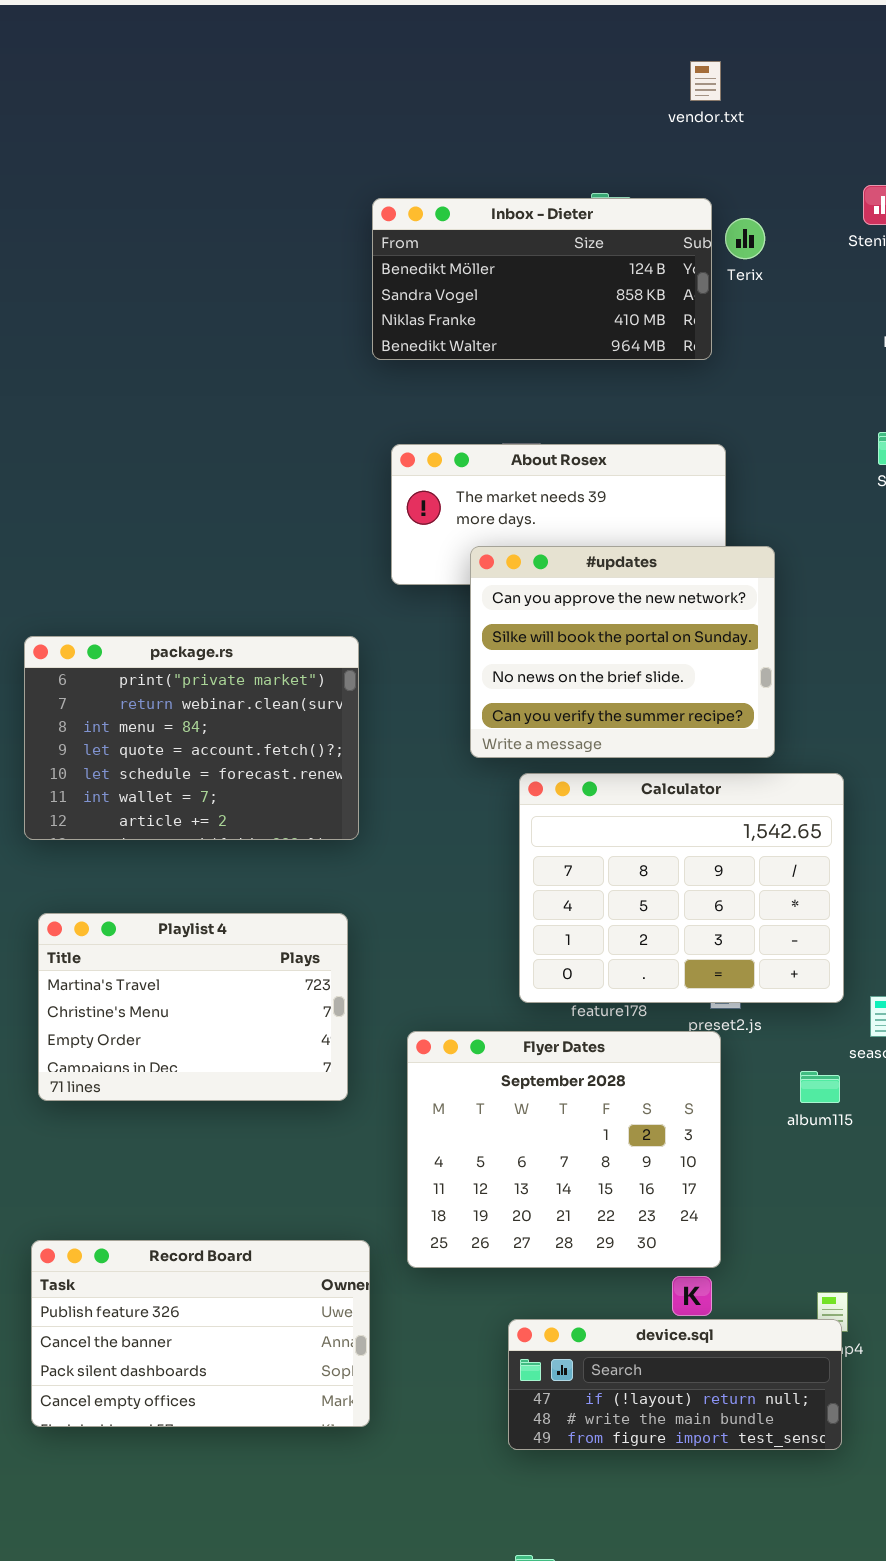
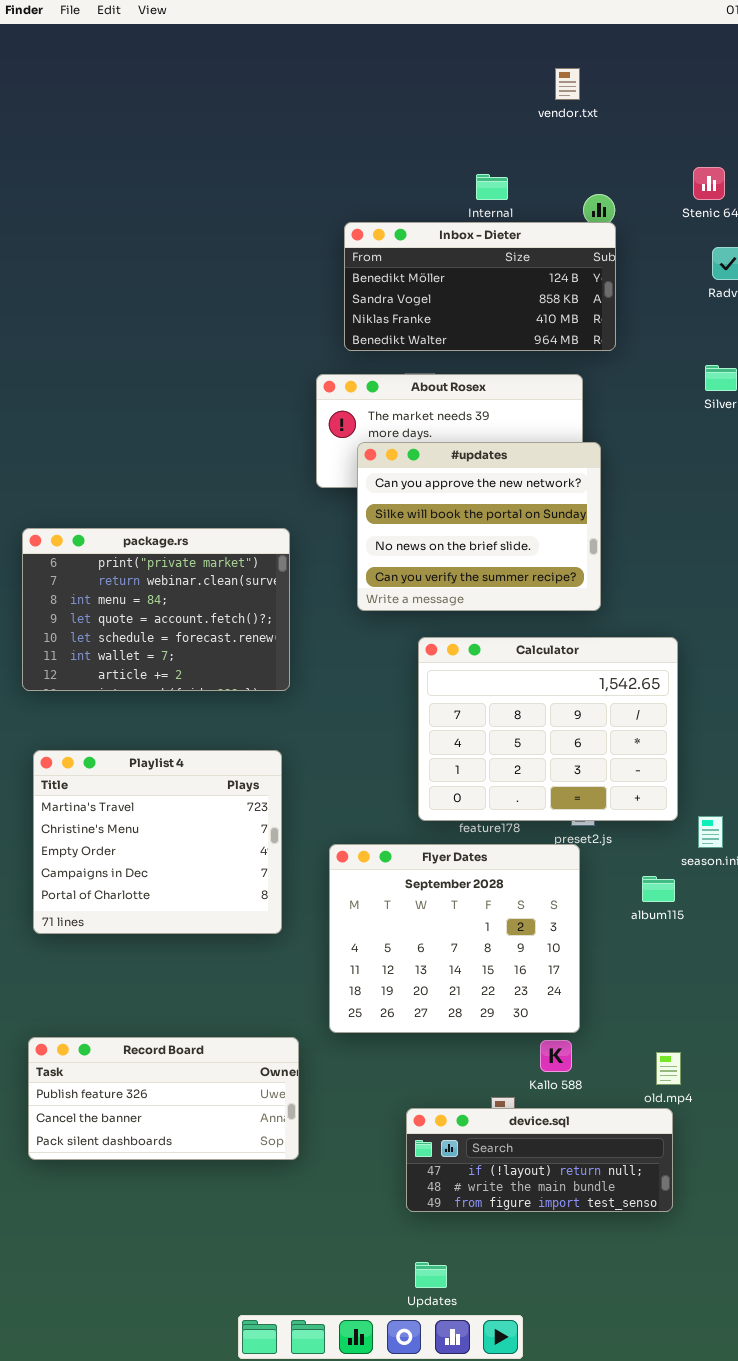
Inbox - Dieter: [372,198,712,360] -> [344,222,616,351], moved
#updates: [470,546,775,758] -> [357,442,601,611], moved
Playlist 4: [38,913,348,1101] -> [33,750,282,934], resized
Record Board: [31,1240,370,1427] -> [28,1037,299,1160], resized
device.sql: [508,1319,842,1450] -> [406,1108,673,1212], moved

